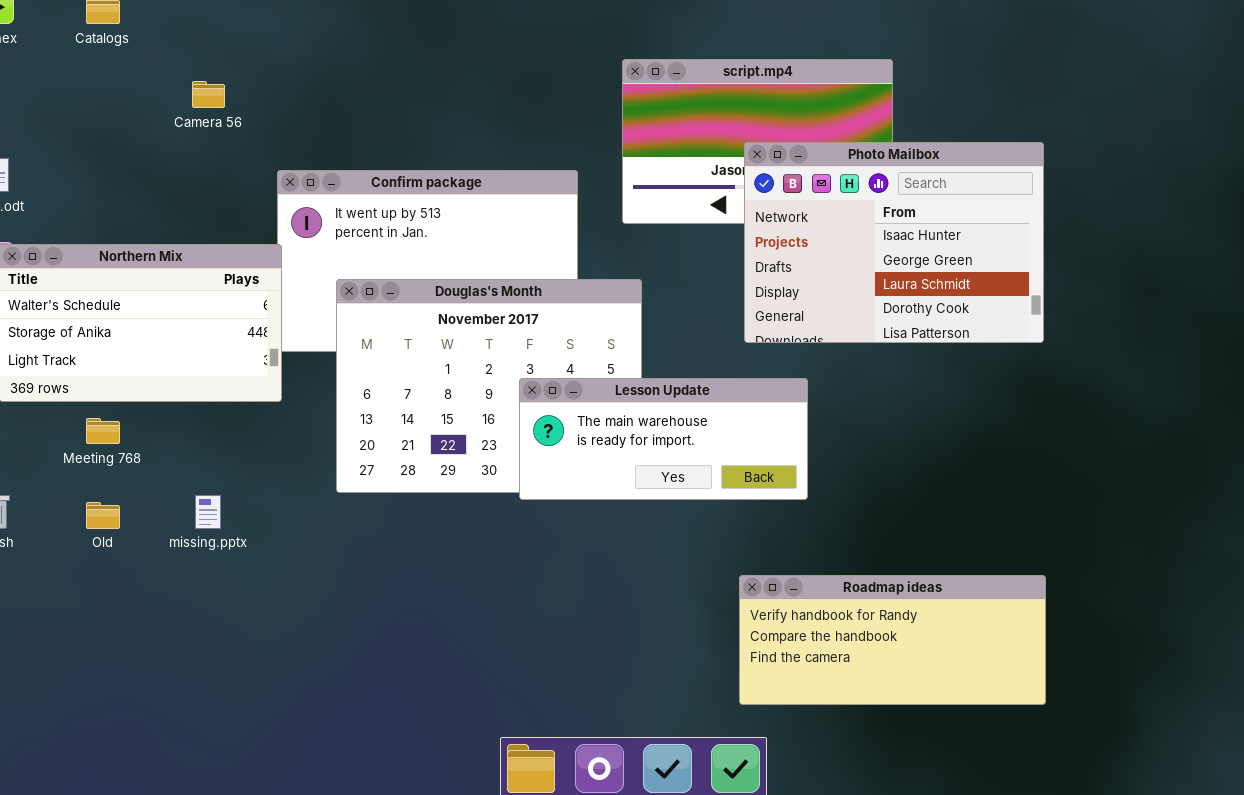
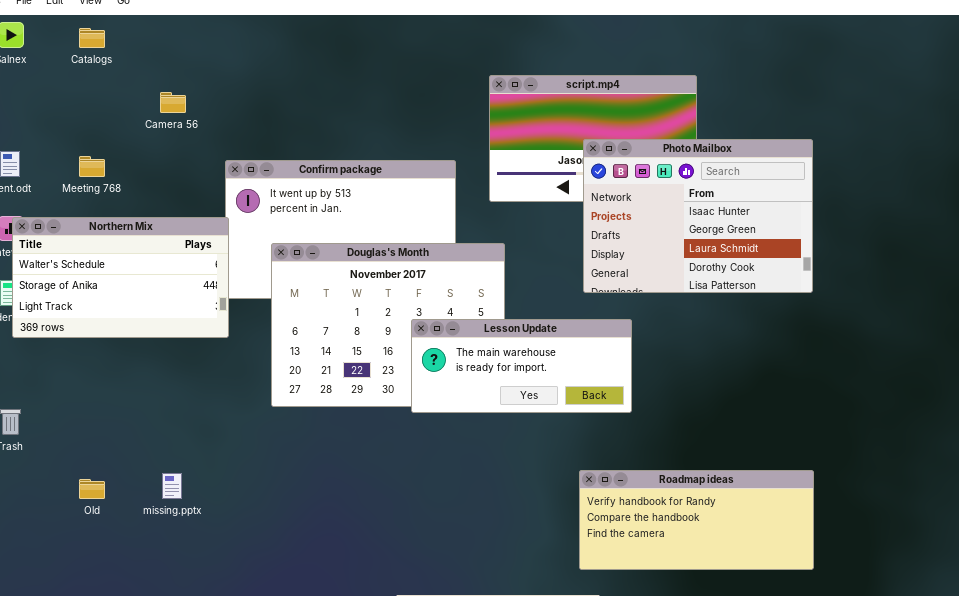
Meeting 768: [86,418,120,444] -> [79,156,105,177], moved
missing.pptx: [195,495,221,529] -> [162,473,182,499], moved
Old: [86,502,120,529] -> [79,479,105,499], moved

